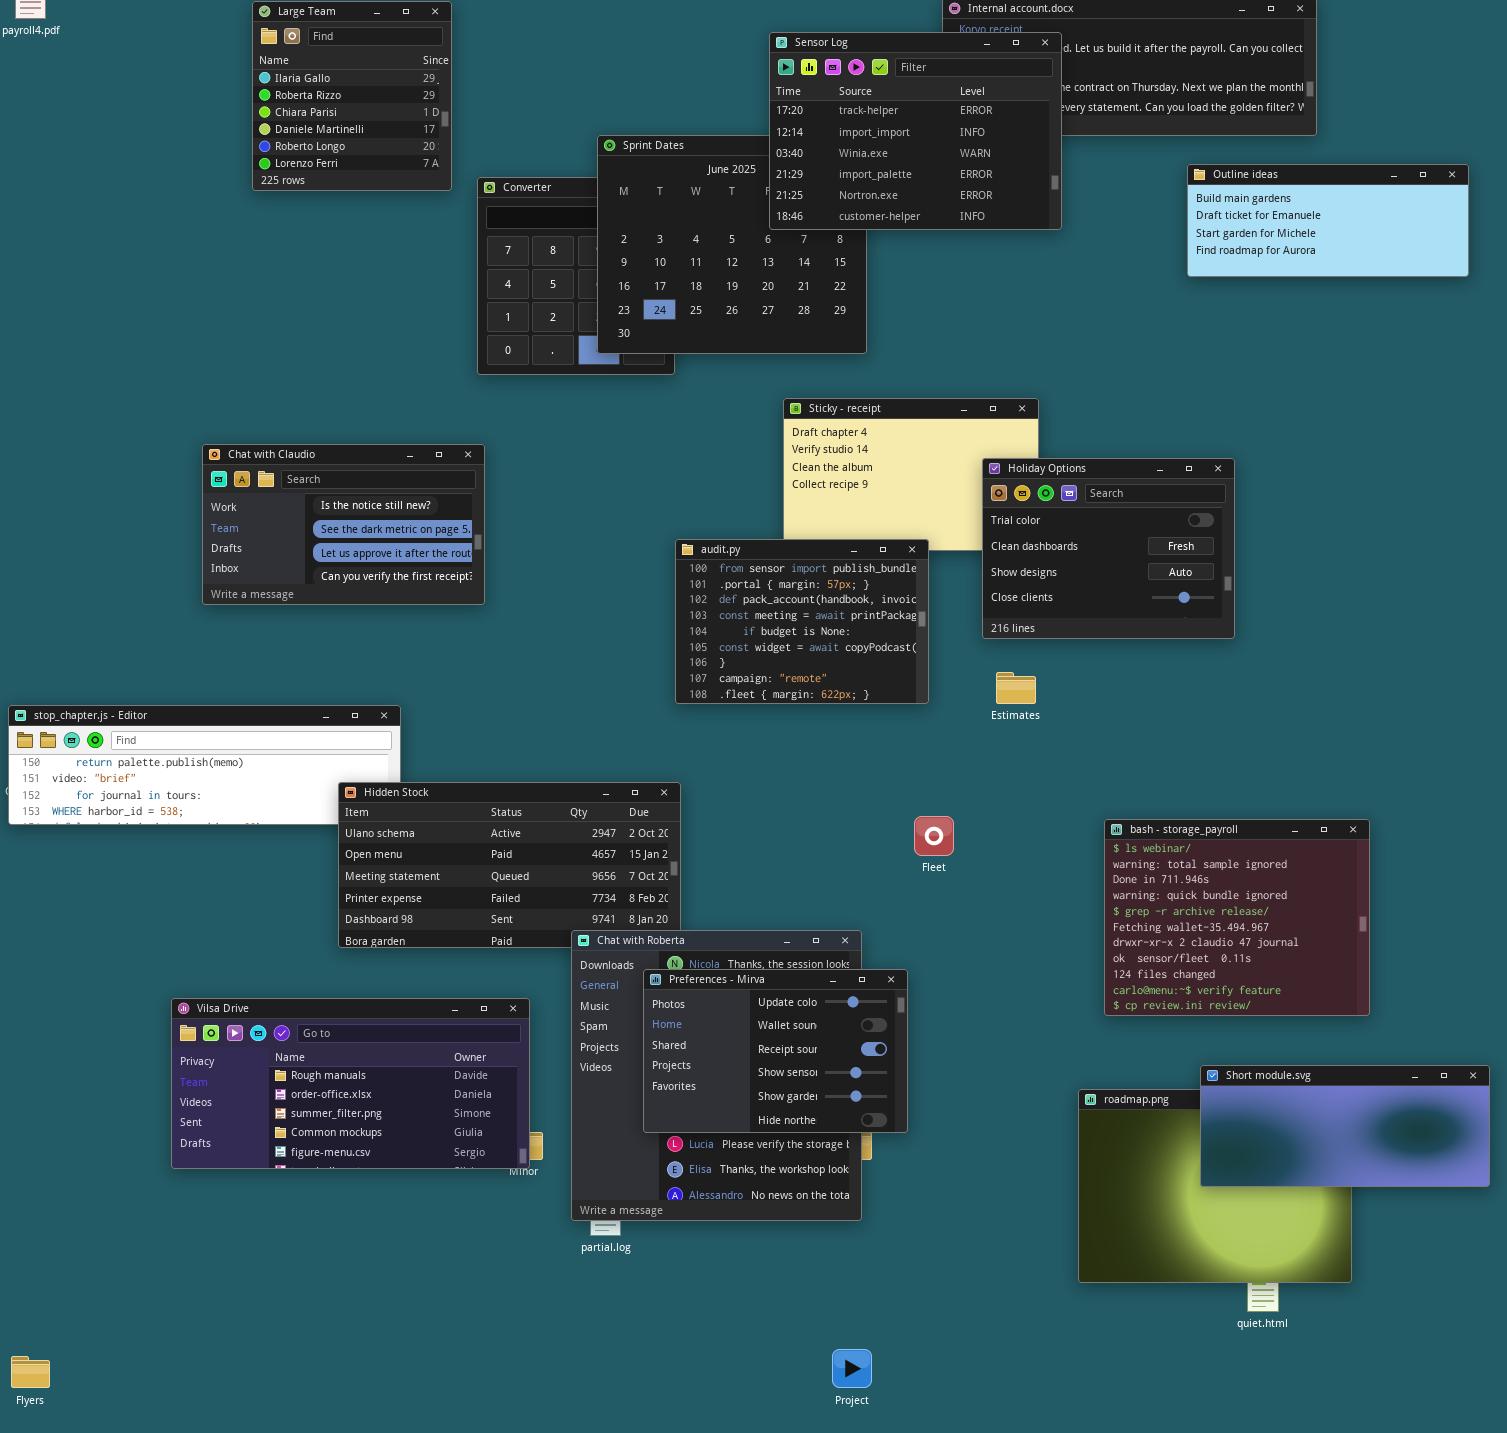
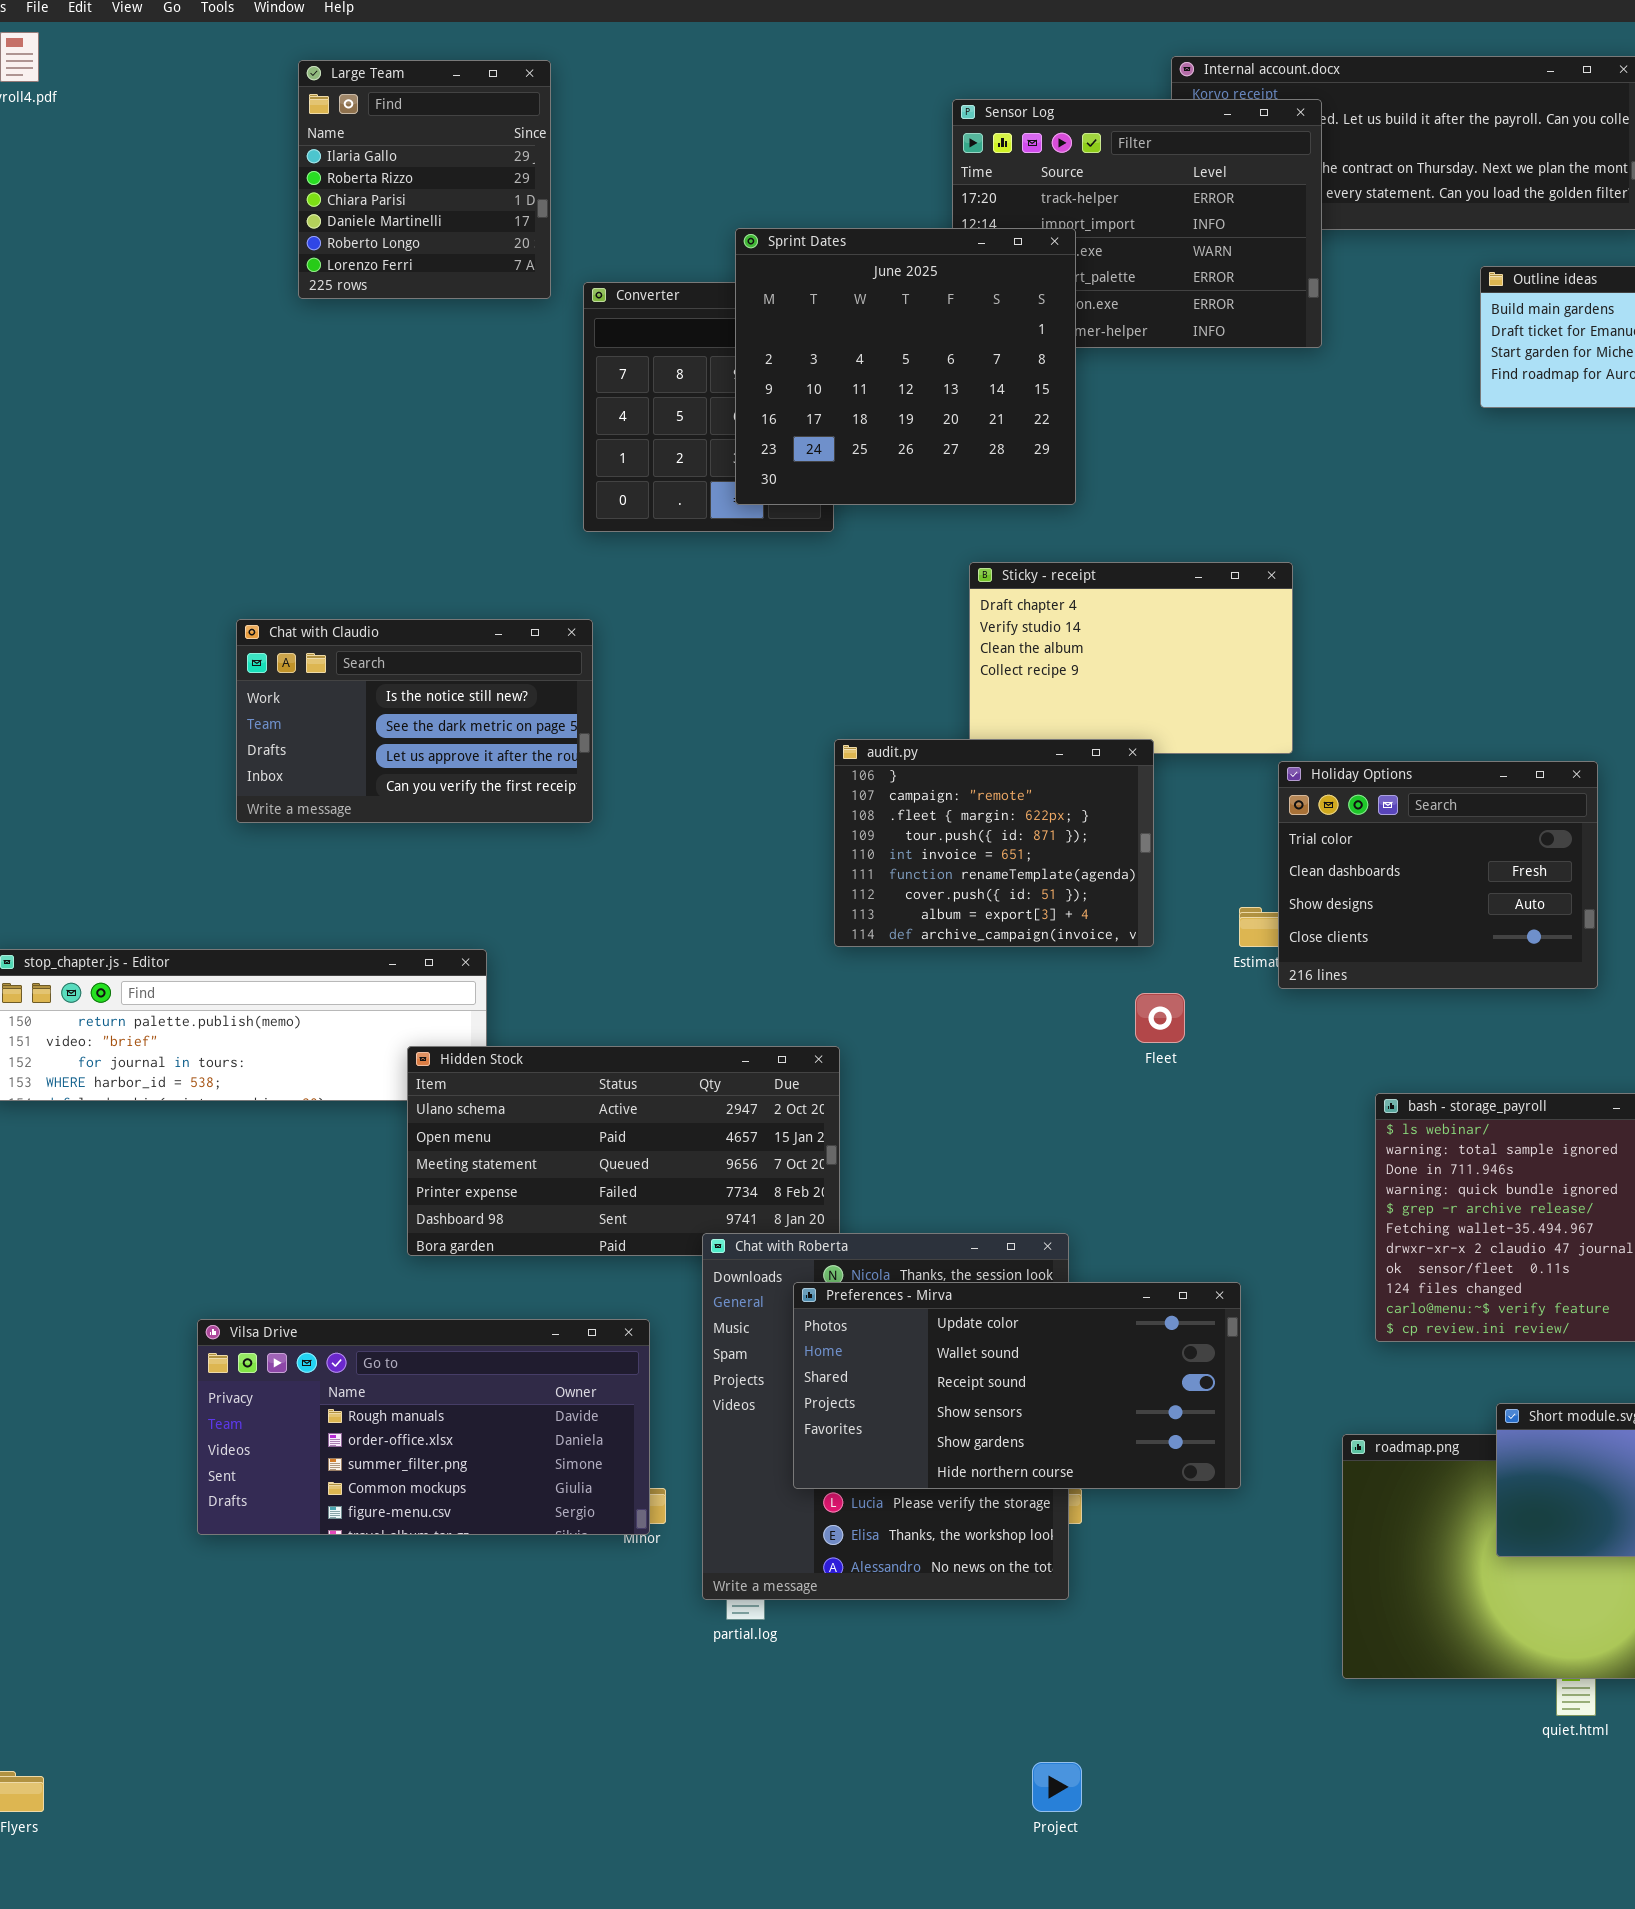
Sprint Dates: [597,135,867,354] -> [735,228,1076,505], raised
Holiday Options: [982,458,1235,639] -> [1278,761,1598,989], moved
audit.py: [675,539,929,704] -> [834,739,1154,947], scrolled down 6 rows
Fleet: [914,816,954,856] -> [1135,993,1185,1043], moved
Preferences - Mirva: [643,969,908,1133] -> [793,1282,1241,1489], resized

